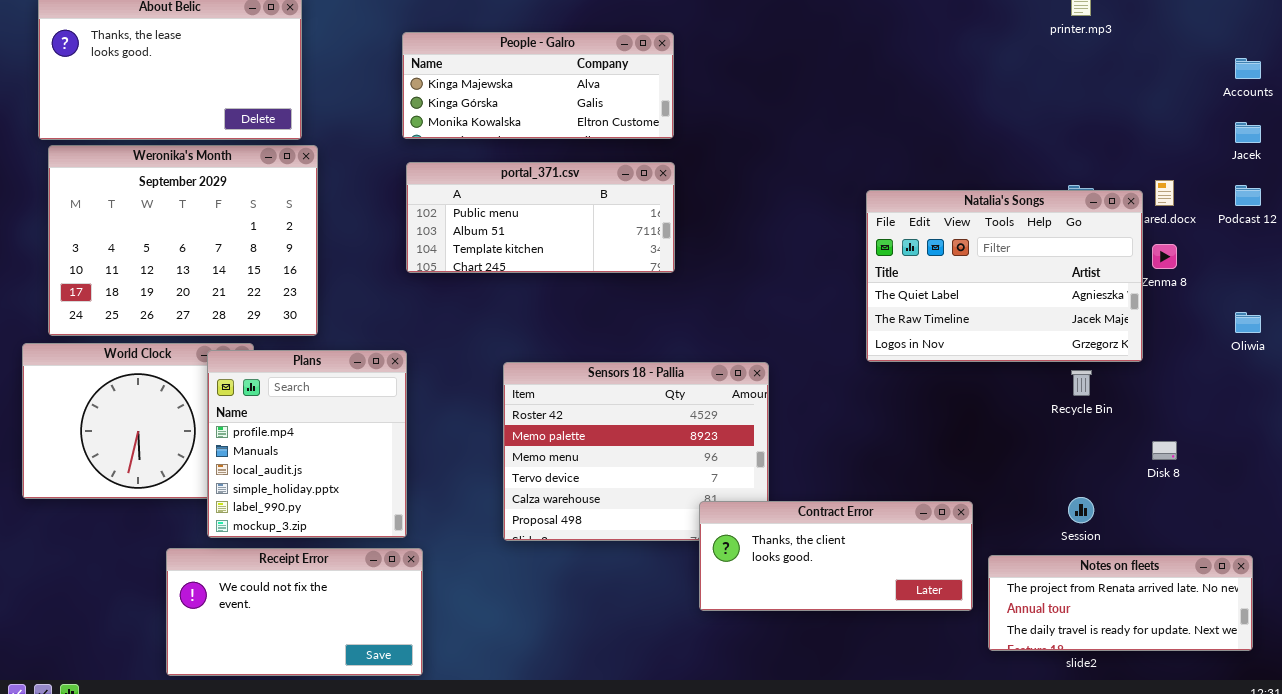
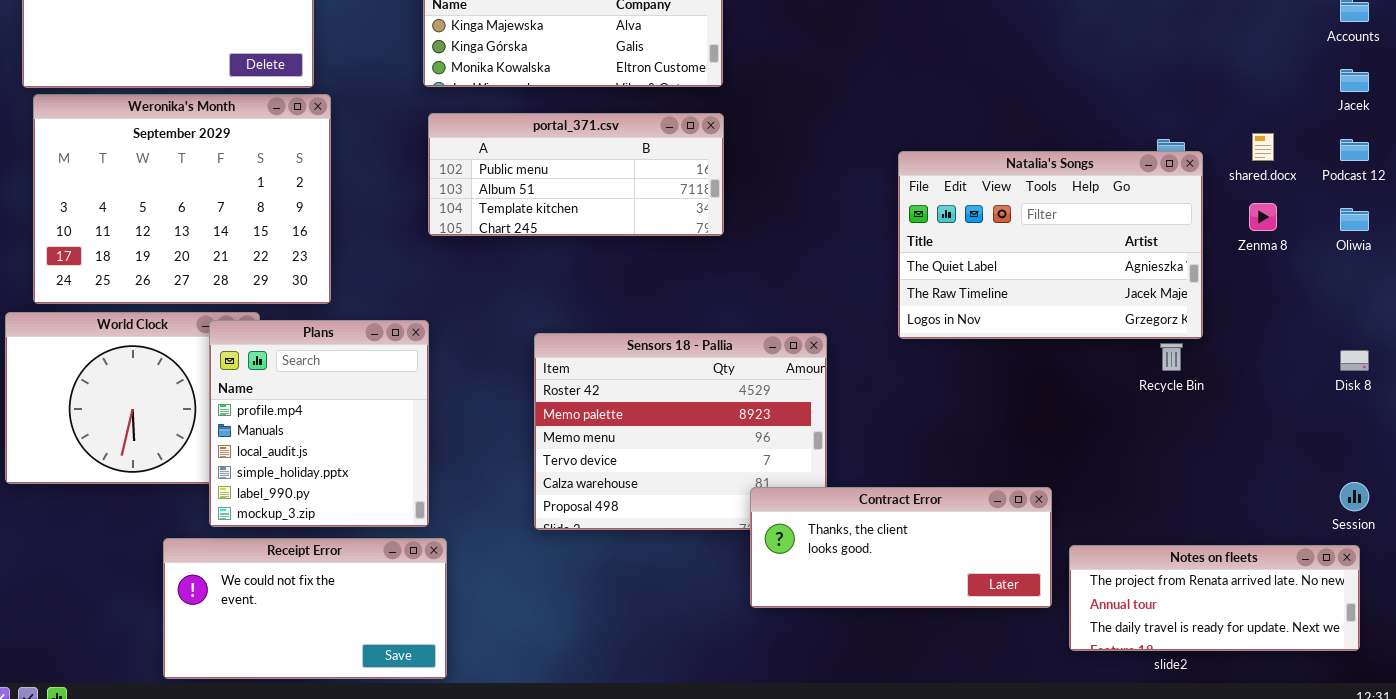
Natalia's Songs: [866,190,1143,362] -> [898,151,1203,339], moved
Oliwia: [1235,312,1261,333] -> [1340,208,1369,231], moved
Disk 8: [1152,441,1177,460] -> [1340,350,1369,371], moved
Session: [1068,497,1094,523] -> [1340,482,1369,511], moved

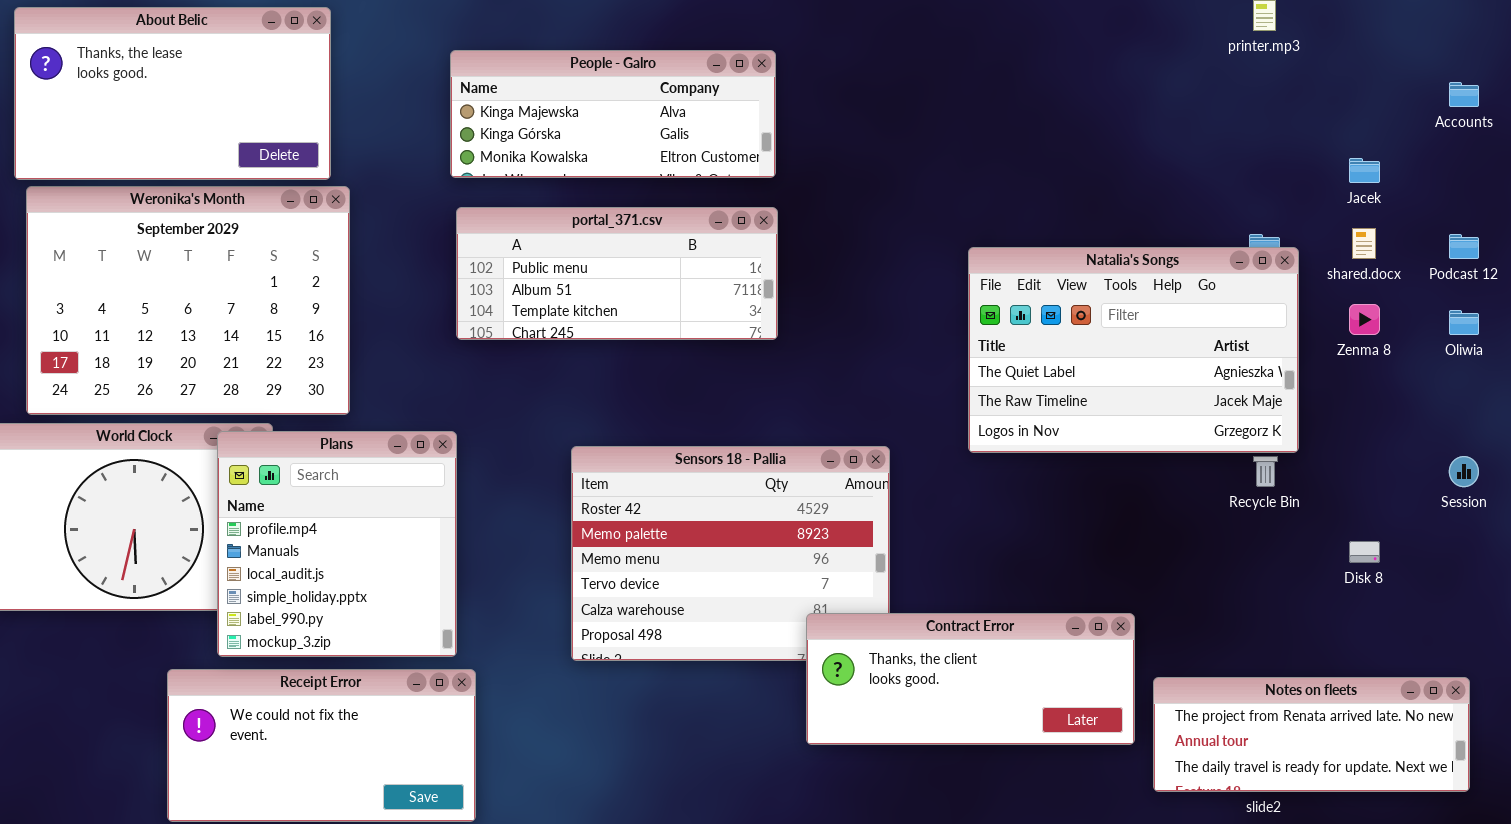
Jacek: [1340,69,1369,92] -> [1349,158,1380,183], moved
Disk 8: [1340,350,1369,371] -> [1349,541,1380,563], moved
Session: [1340,482,1369,511] -> [1449,456,1479,487], moved

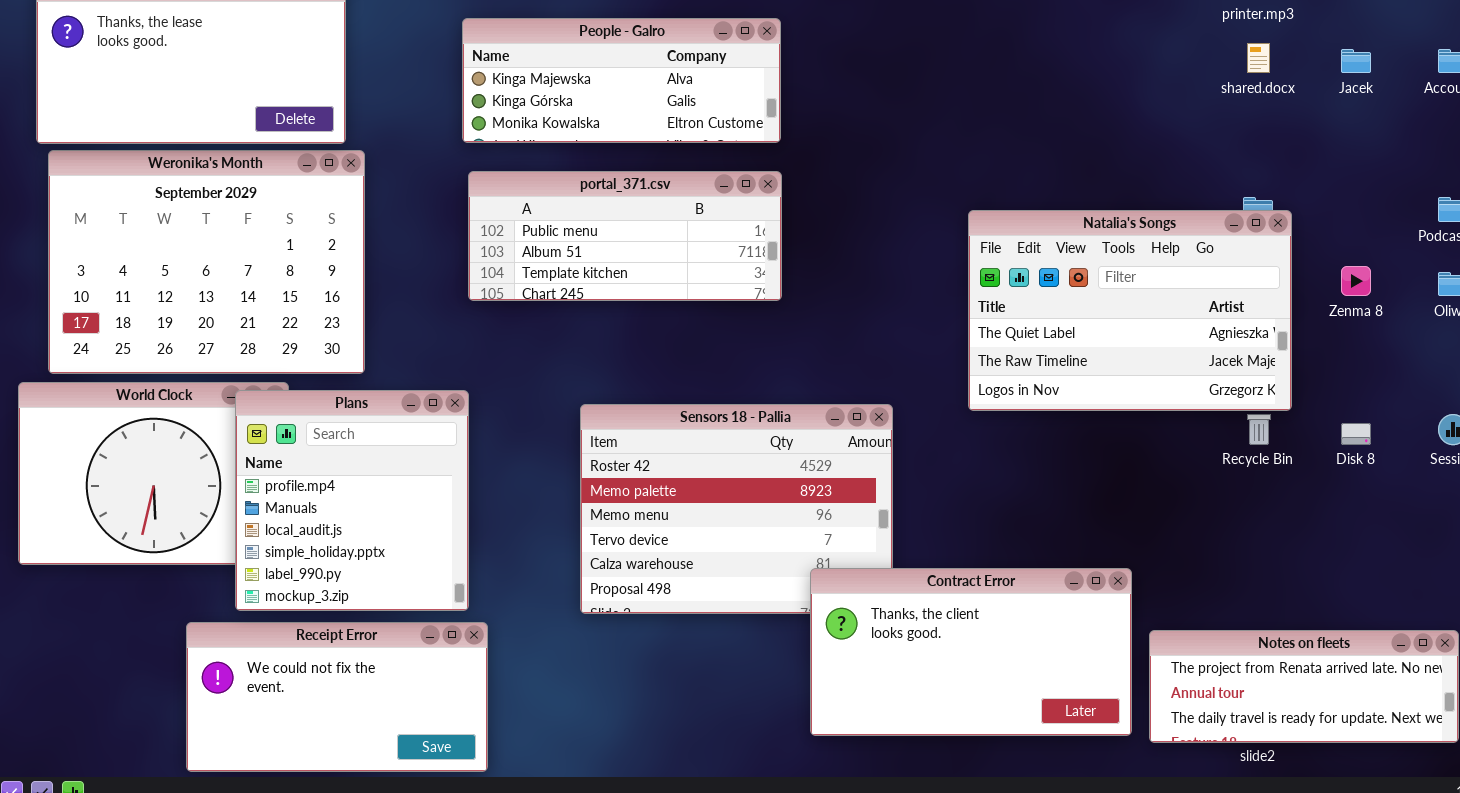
Jacek: [1349,158,1380,183] -> [1341,49,1371,73], moved
shared.docx: [1352,228,1376,259] -> [1247,43,1270,73], moved
Disk 8: [1349,541,1380,563] -> [1341,423,1371,445], moved
Contract Error: [806,613,1135,745] -> [810,568,1132,736], resized

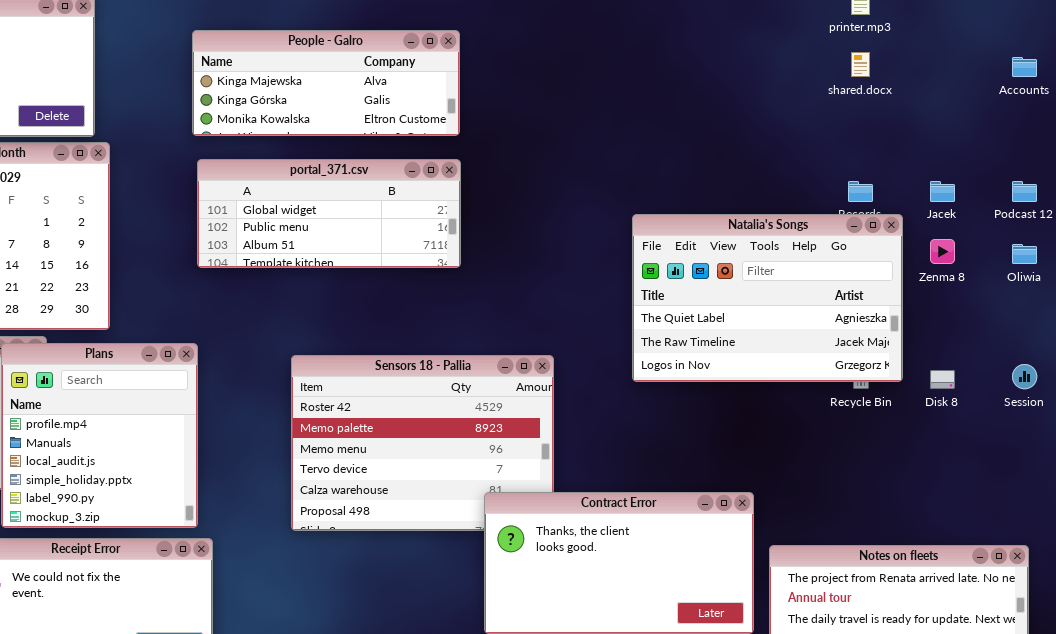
Jacek: [1341,49,1371,73] -> [930,181,955,202], moved
portal_371.csv: [468,171,782,301] -> [197,159,461,268], scrolled up 1 row
Natalia's Songs: [968,210,1292,411] -> [632,214,903,382], moved

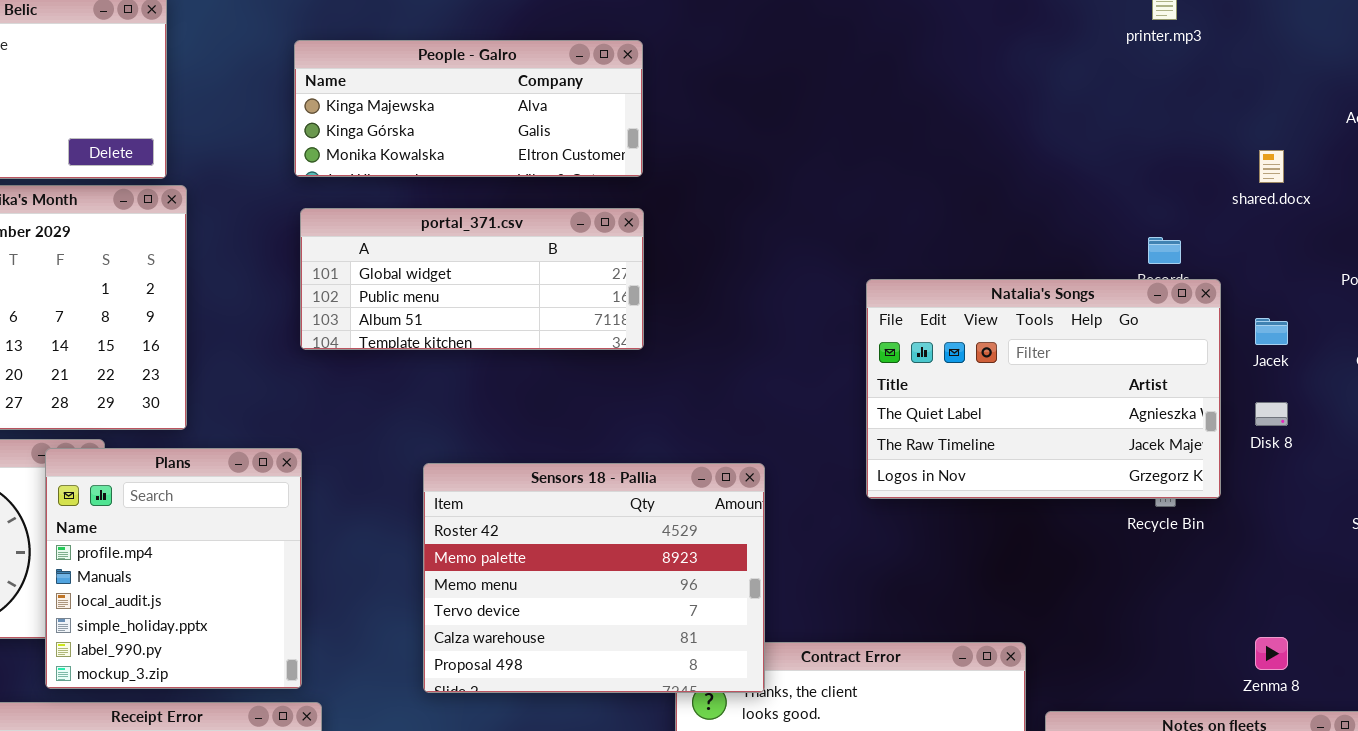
shared.docx: [851,52,870,77] -> [1259,150,1284,183], moved
Jacek: [930,181,955,202] -> [1255,318,1288,345], moved
Zenma 8: [930,239,955,264] -> [1255,637,1288,670], moved
Sensors 18 - Pallia: [291,355,554,531] -> [423,463,765,693], raised
Disk 8: [930,370,955,389] -> [1255,402,1288,426], moved

